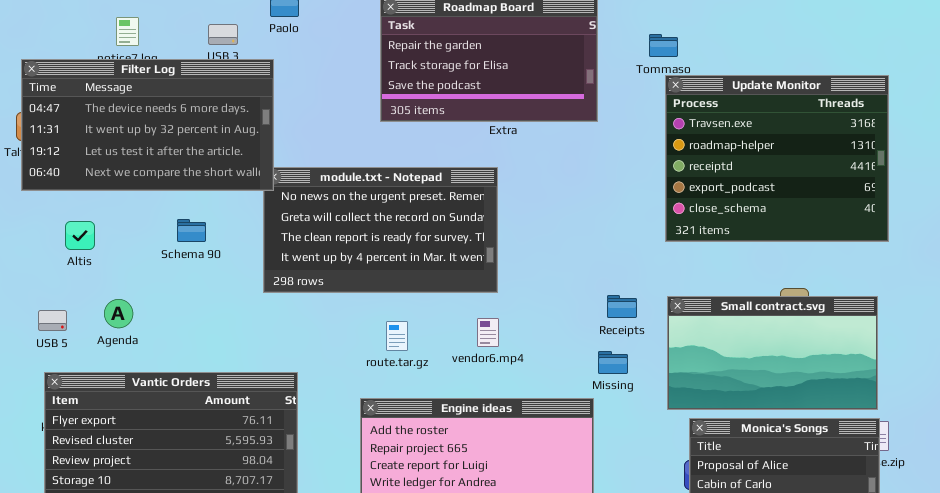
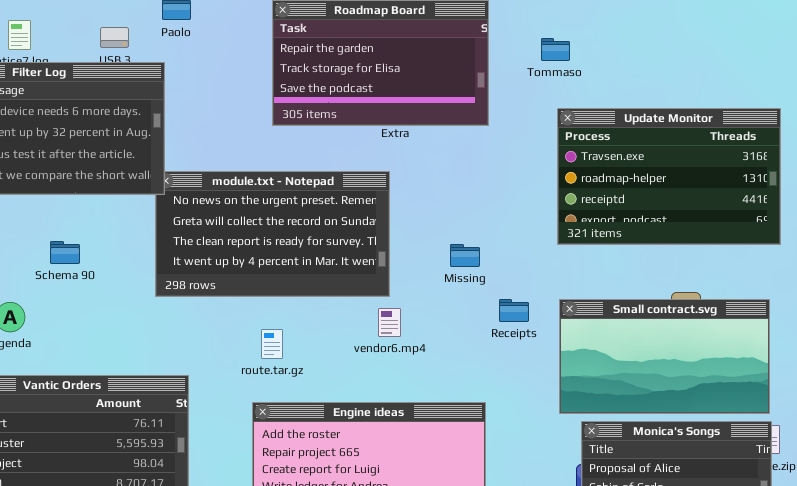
Update Monitor: [665,75,889,242] -> [557,108,781,245], resized
Schema 90: [177,219,206,242] -> [50,241,80,264], moved
vendor6.mp4: [477,318,499,347] -> [378,308,401,337], moved
route.tar.gz: [386,321,408,351] -> [261,329,283,359], moved
Missing: [598,351,628,374] -> [450,244,480,267], moved

